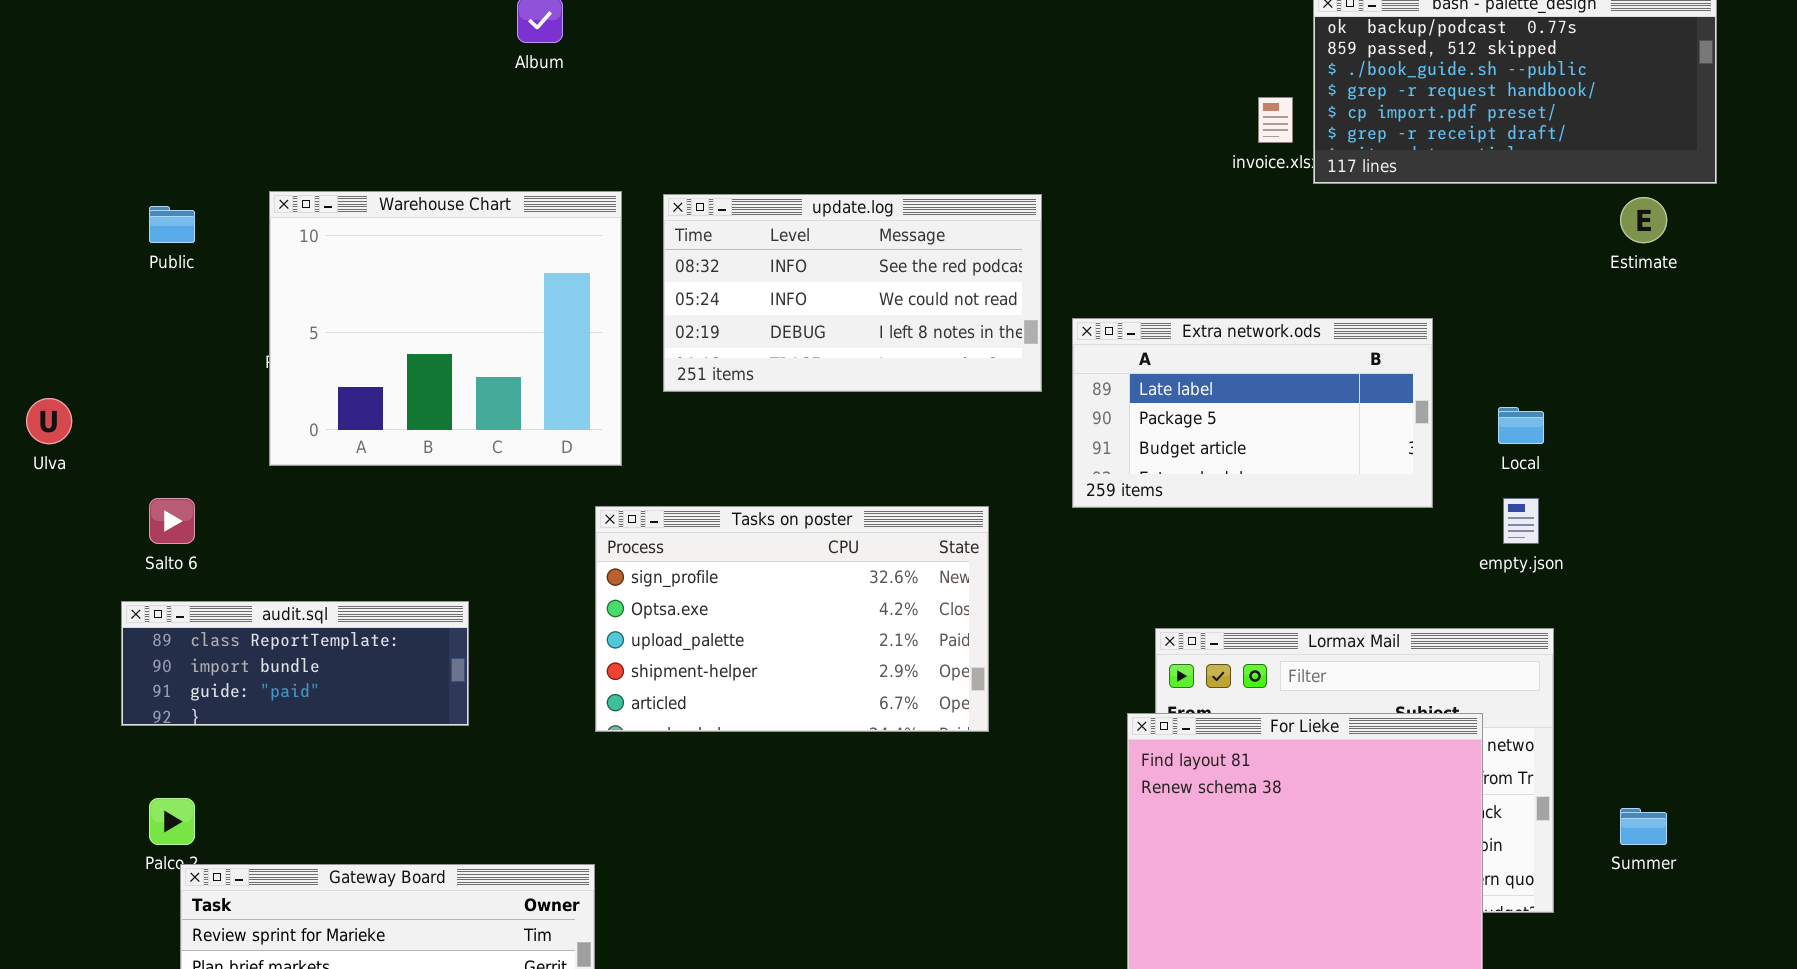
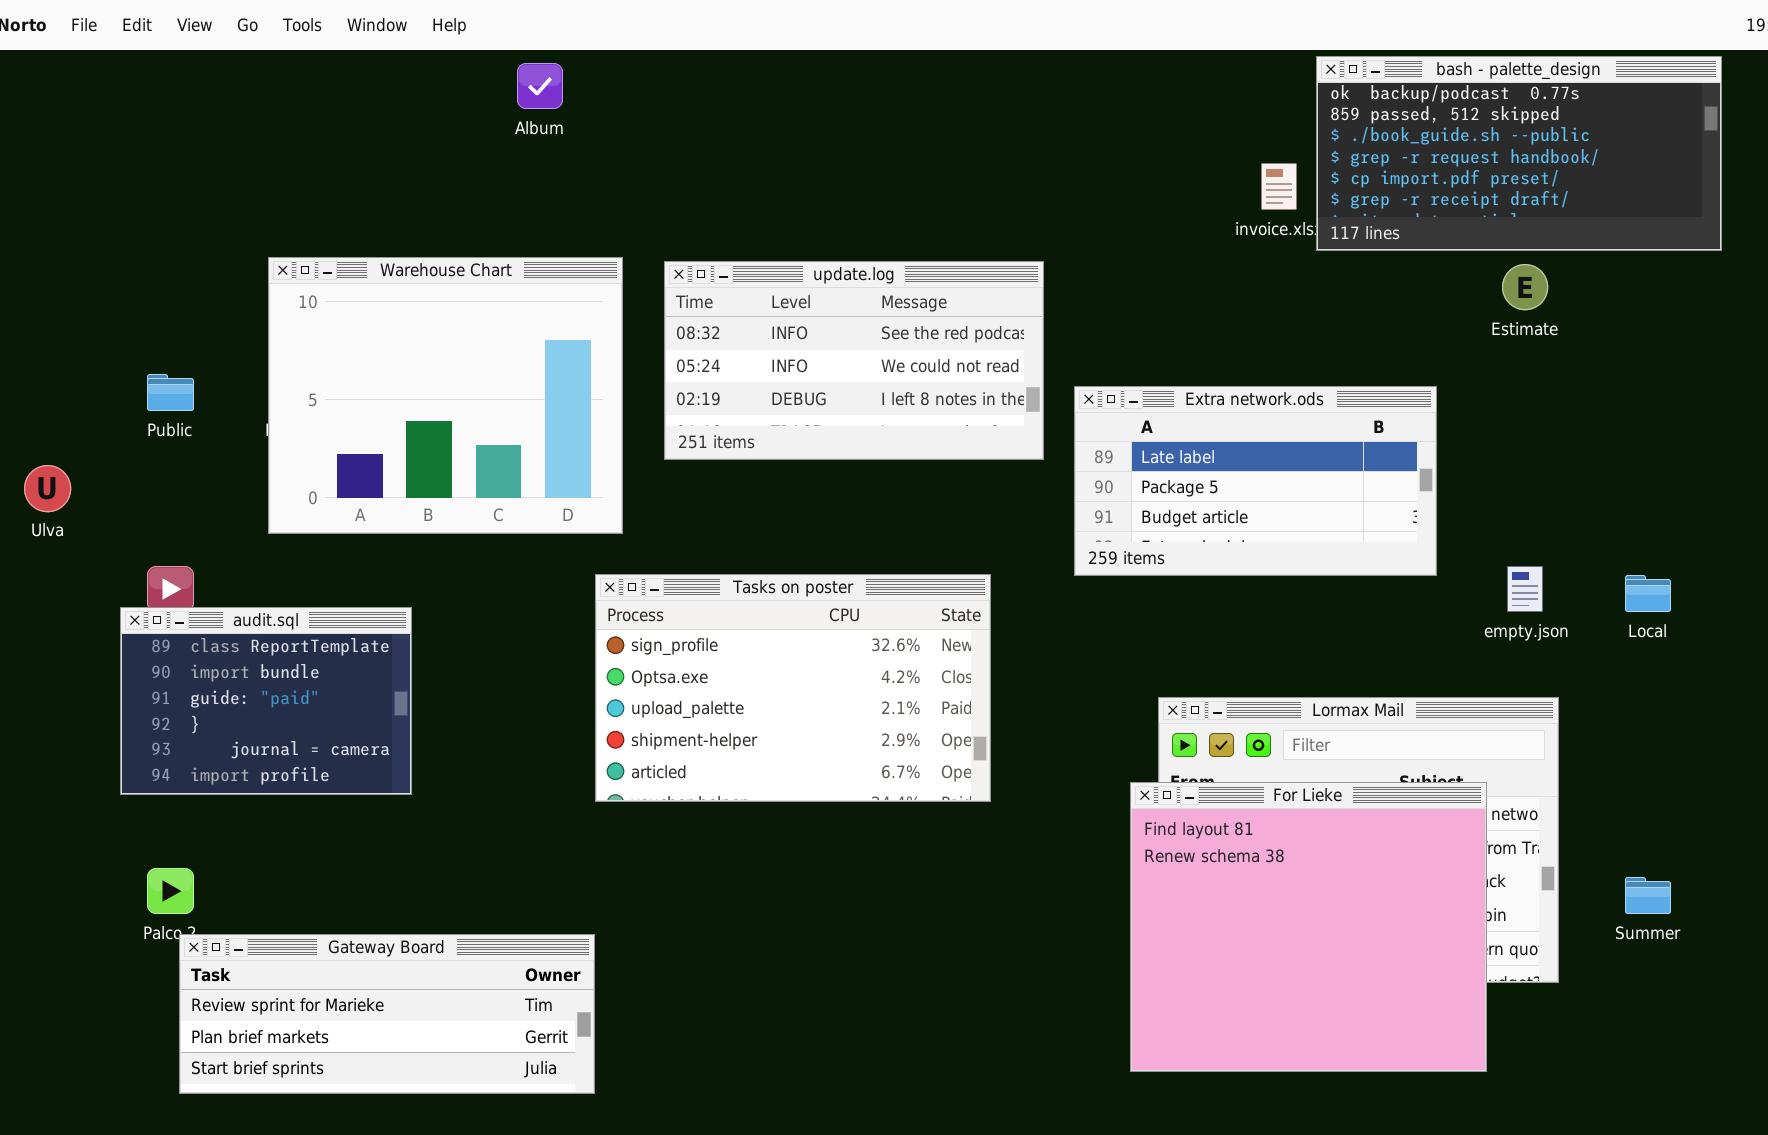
Estimate: [1620,197,1667,243] -> [1502,264,1548,310], moved
Public: [149,206,195,243] -> [147,374,194,411], moved
Local: [1498,407,1544,444] -> [1625,575,1671,612], moved
audit.sql: [121,601,469,726] -> [120,607,412,795], resized

